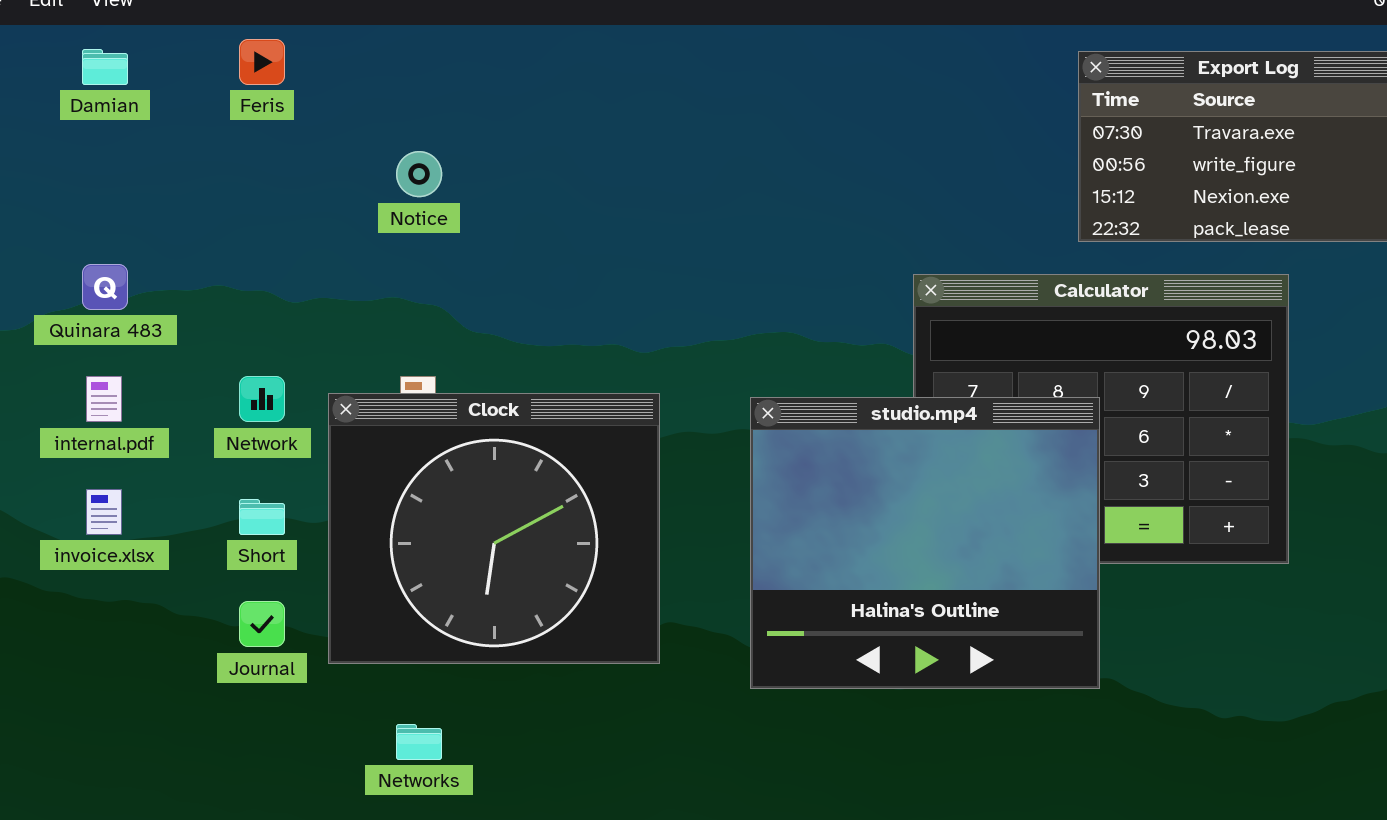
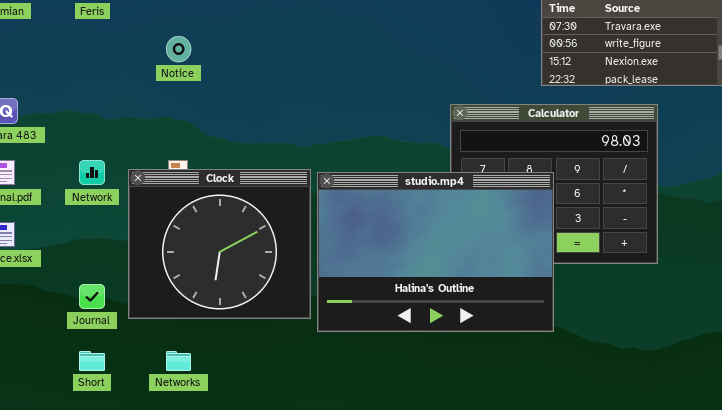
studio.mp4: [750,397,1100,689] -> [317,172,554,332], resized
Short: [239,499,285,535] -> [79,351,105,371], moved

